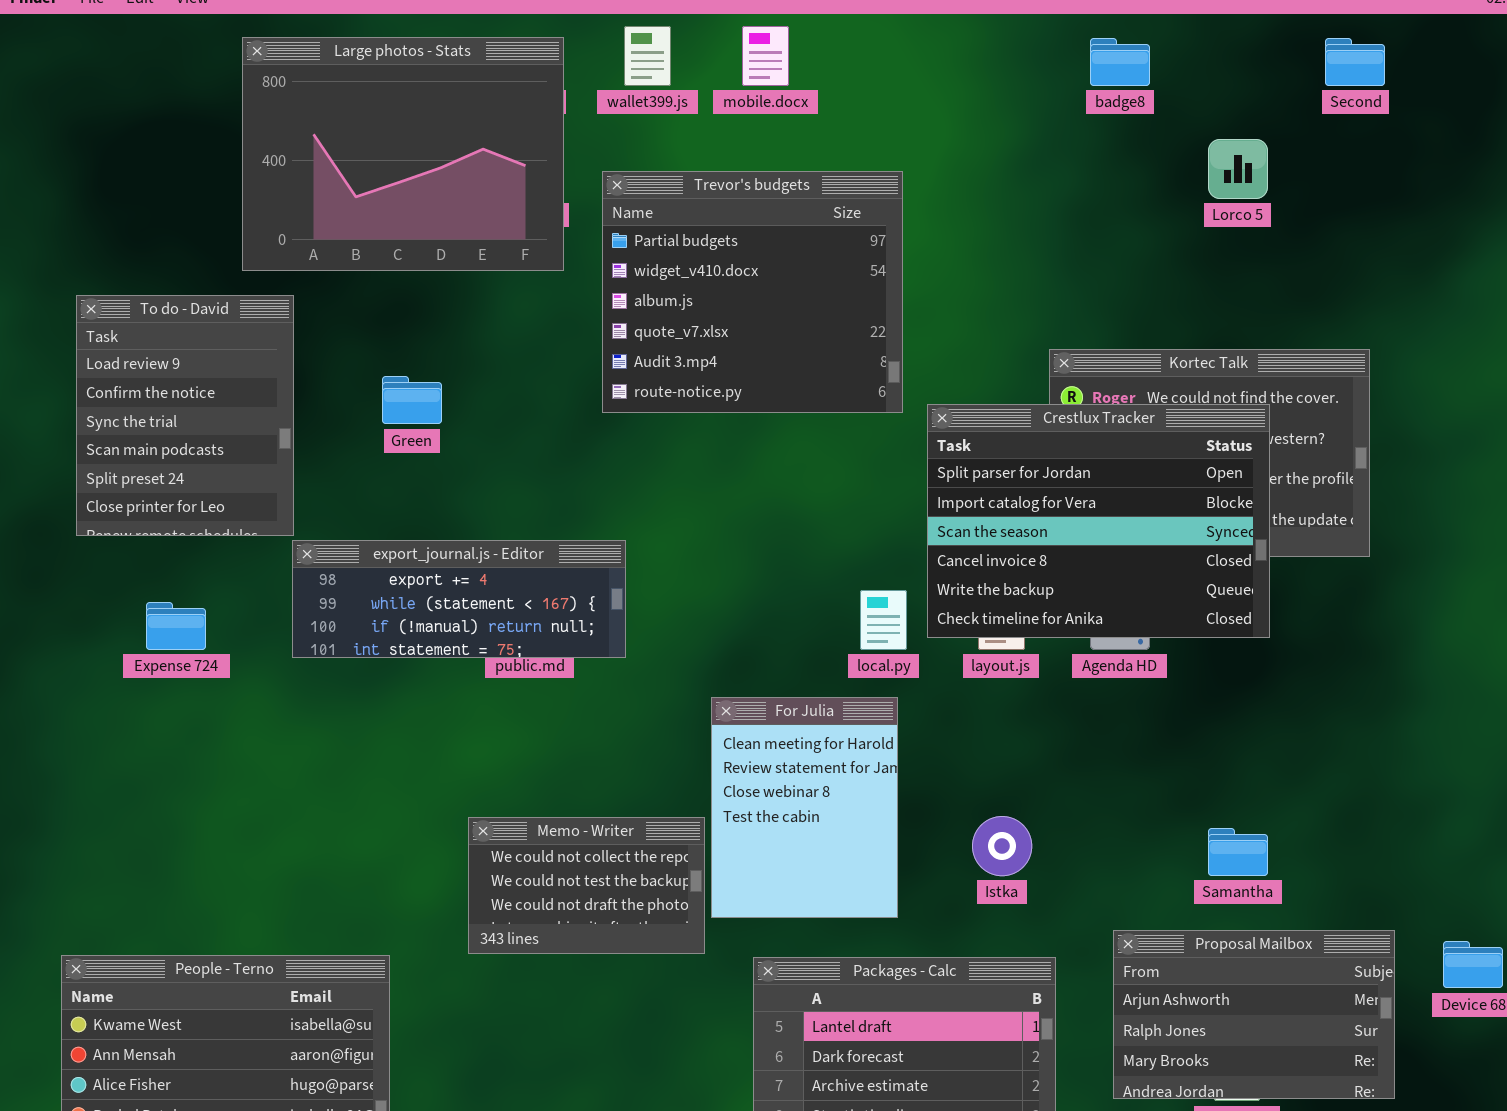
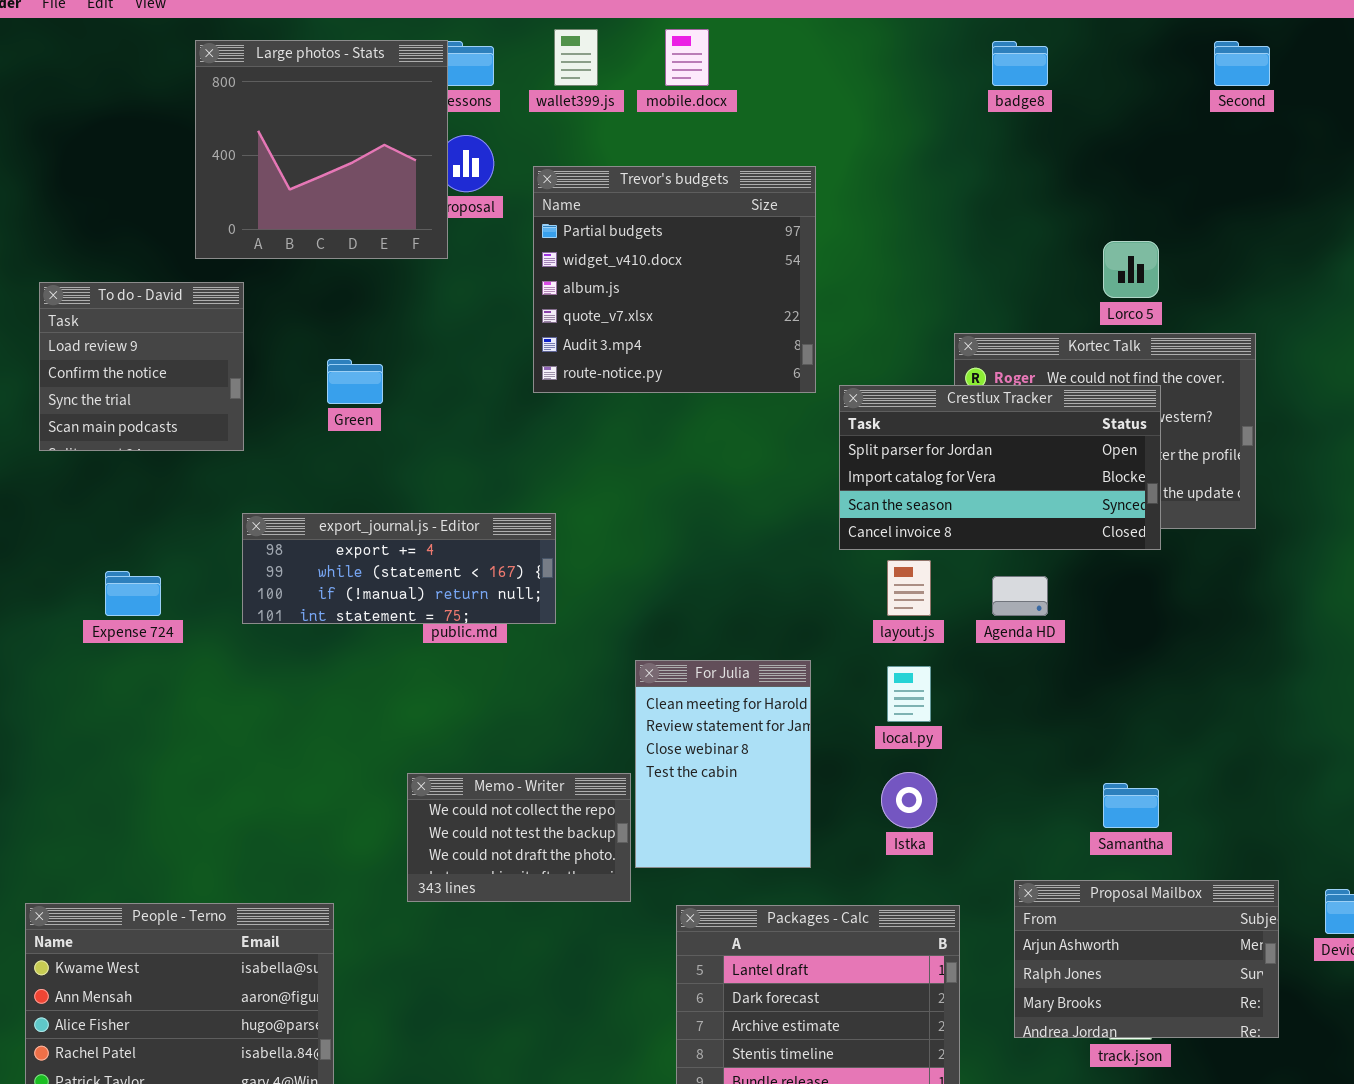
Large photos - Stats: [242,37,564,271] -> [195,40,448,259], resized
Lorco 5: [1208,139,1268,199] -> [1103,241,1159,298], moved
To do - David: [76,295,294,536] -> [39,282,244,451], resized
Crestlux Tracker: [927,404,1270,638] -> [839,385,1161,550], resized
local.py: [860,590,907,650] -> [887,666,931,722], moved

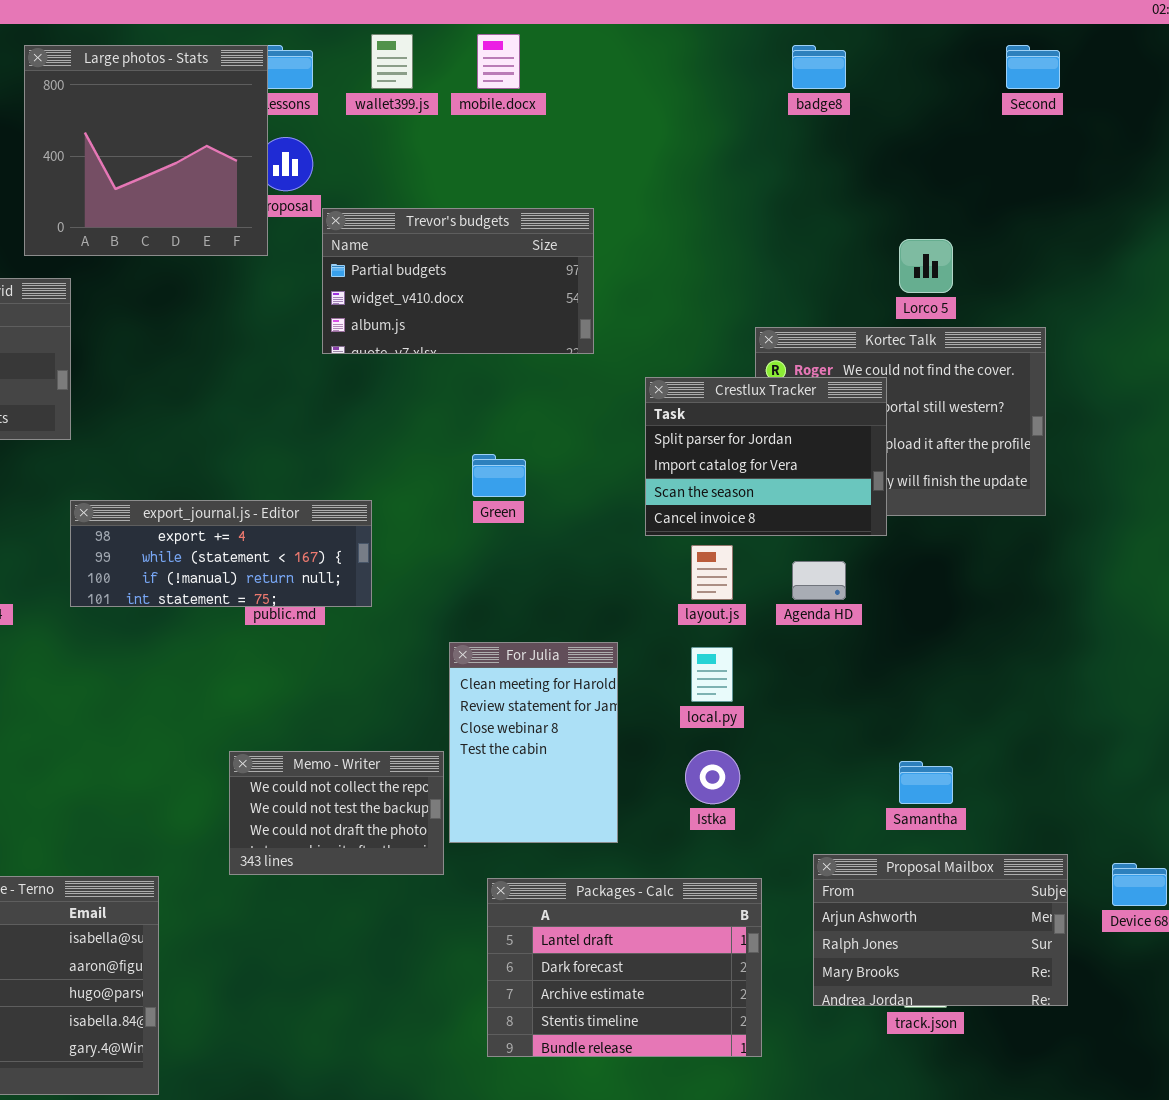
Trevor's budgets: [533,166,816,393] -> [322,208,594,354], moved, resized
Green: [327,359,383,404] -> [472,454,526,497], moved
Crestlux Tracker: [839,385,1161,550] -> [645,377,887,536], resized

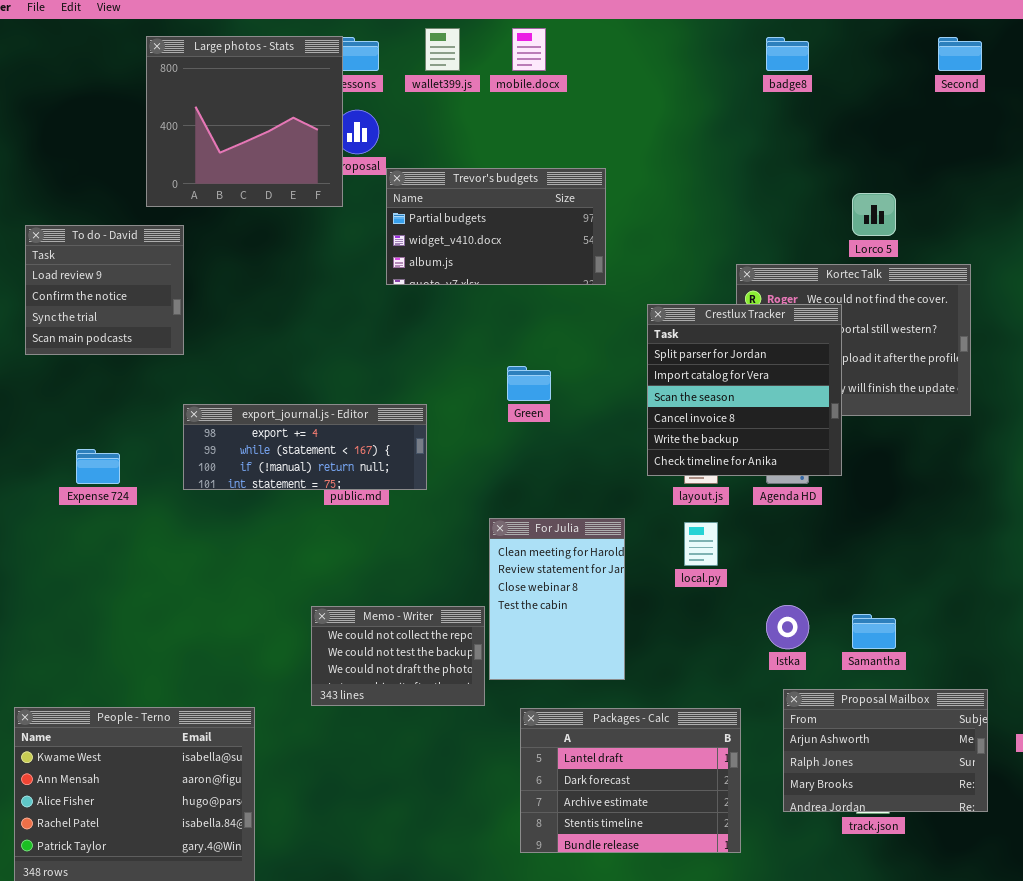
Crestlux Tracker: [645,377,887,536] -> [647,304,842,476], resized
Istka: [685,750,740,804] -> [766,605,809,649], moved

